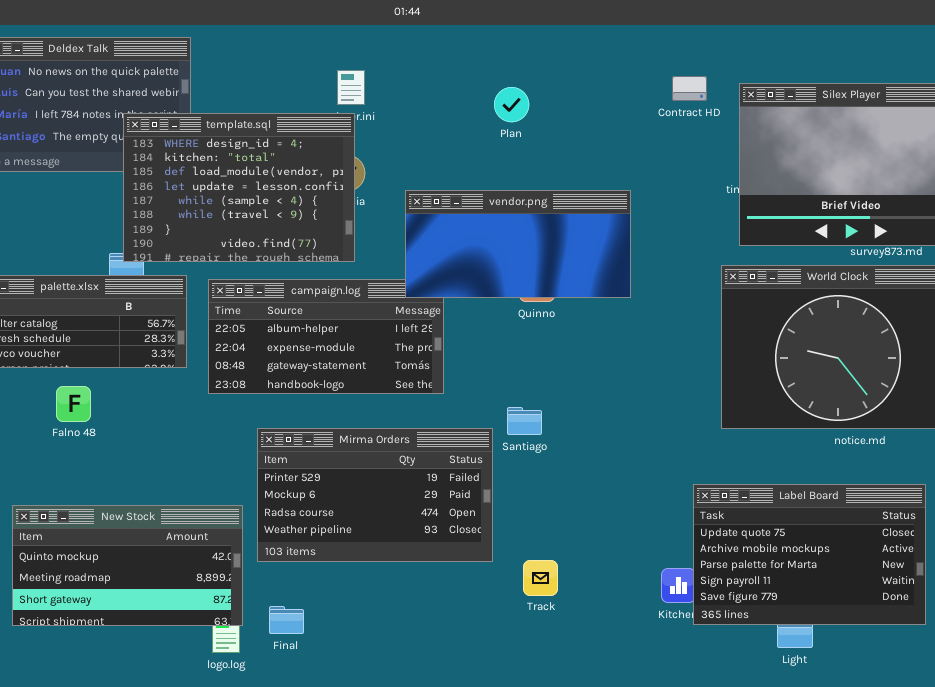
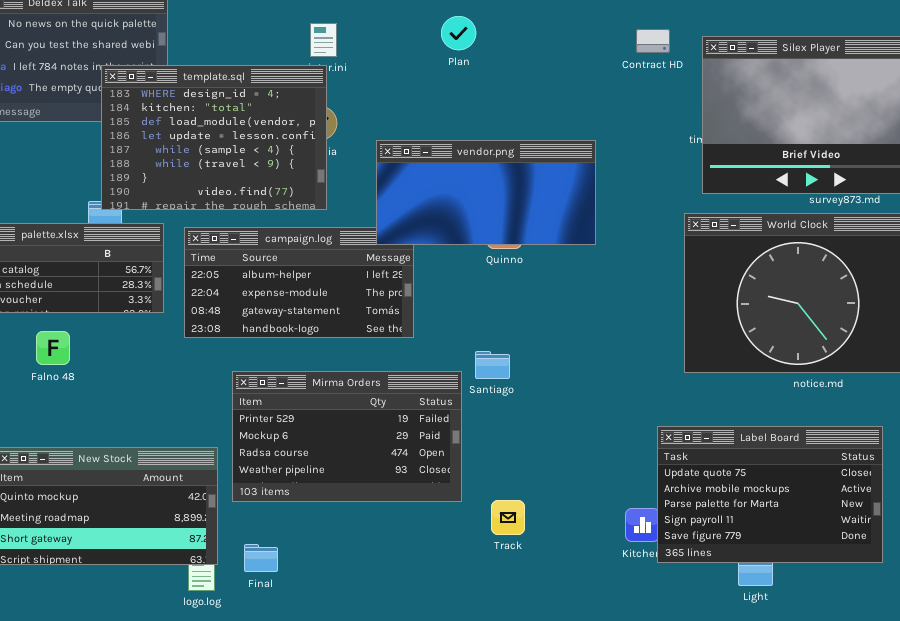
Plan: [494,87,529,122] -> [441,16,476,50], moved

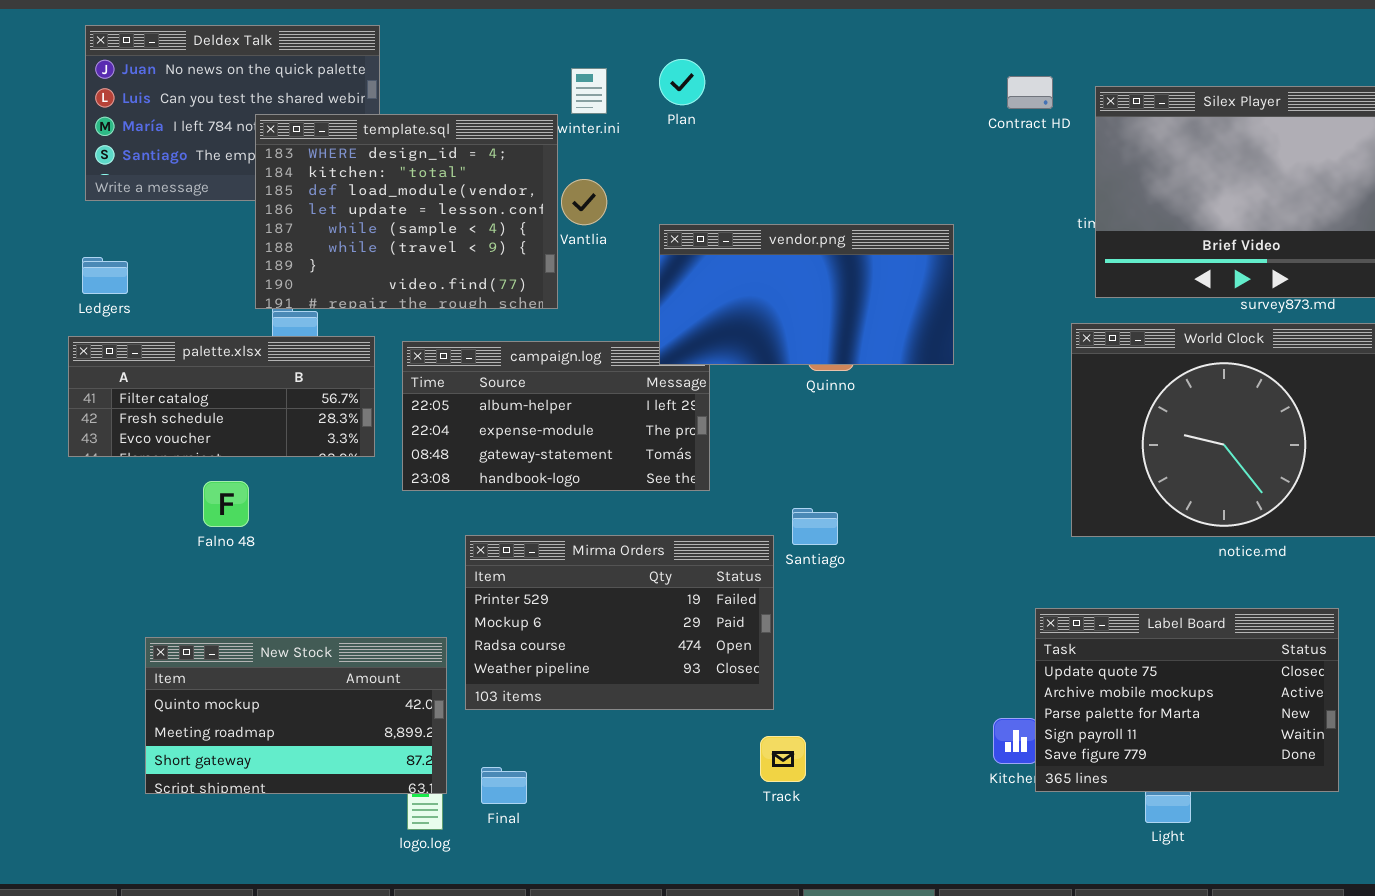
Plan: [441,16,476,50] -> [659,59,705,105], moved
template.sql: [101,65,327,210] -> [255,114,558,309], moved
Track: [491,500,525,535] -> [760,736,806,782], moved

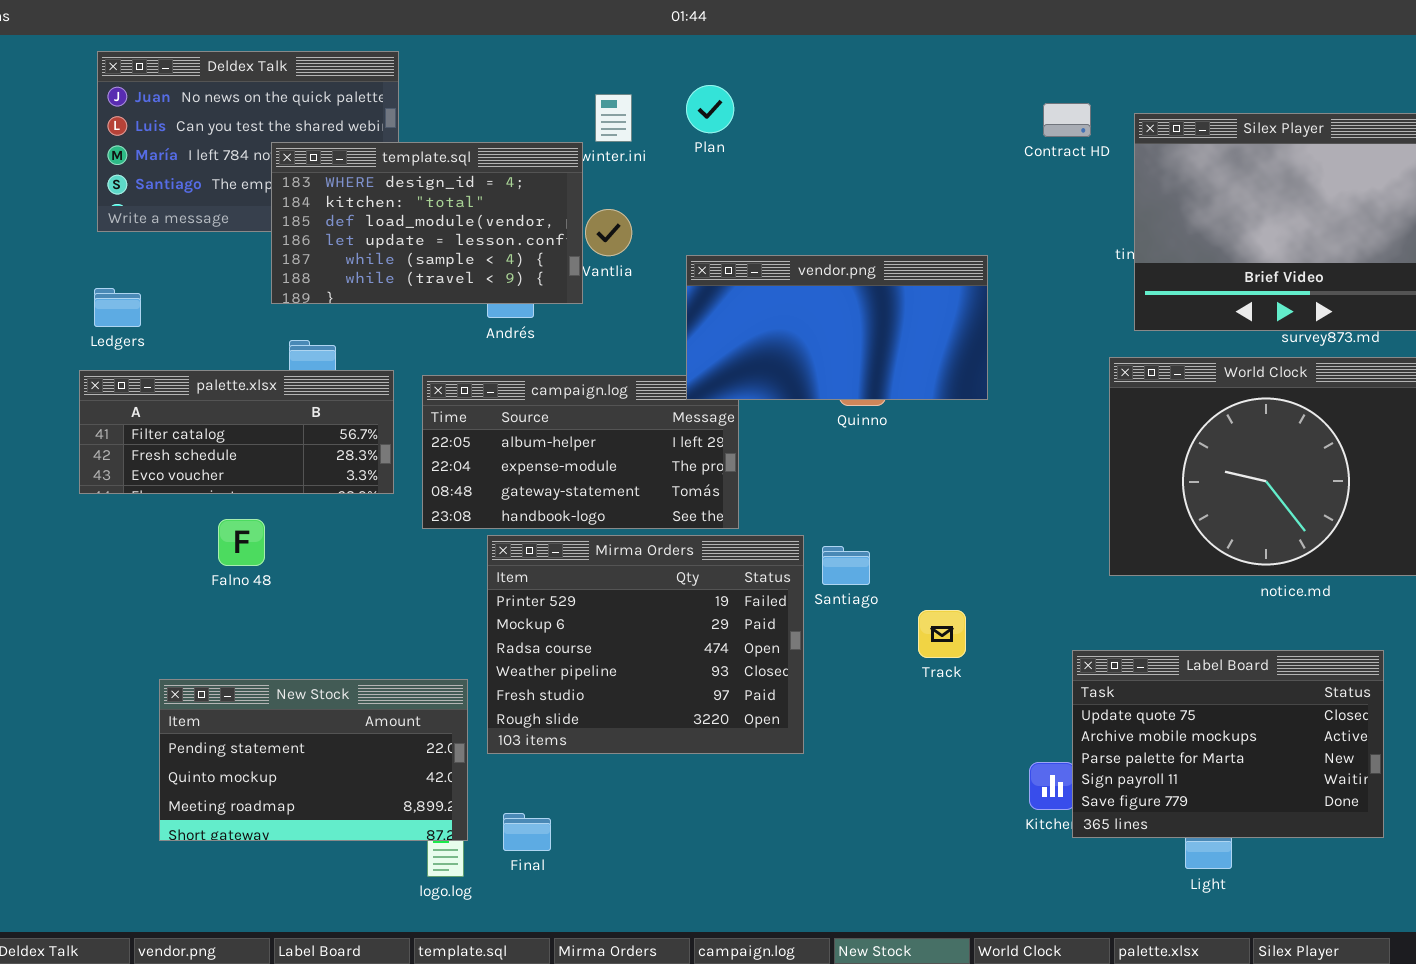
template.sql: [255,114,558,309] -> [271,142,583,304], resized
Mirma Orders: [465,535,774,710] -> [487,535,804,754], resized
New Stock: [145,637,447,794] -> [159,679,468,841], scrolled up 1 row
Track: [760,736,806,782] -> [918,610,966,658], moved

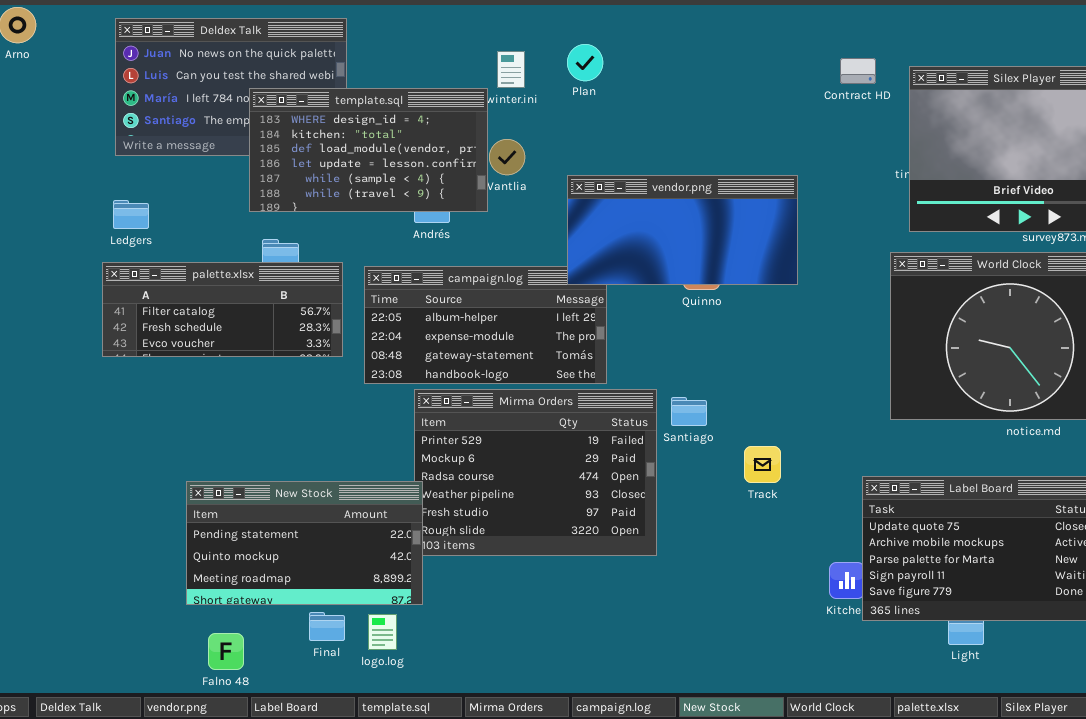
Falno 48: [218,519,265,566] -> [208,633,244,670], moved
New Stock: [159,679,468,841] -> [186,481,423,605], moved
Final: [503,813,551,851] -> [309,612,345,641], moved

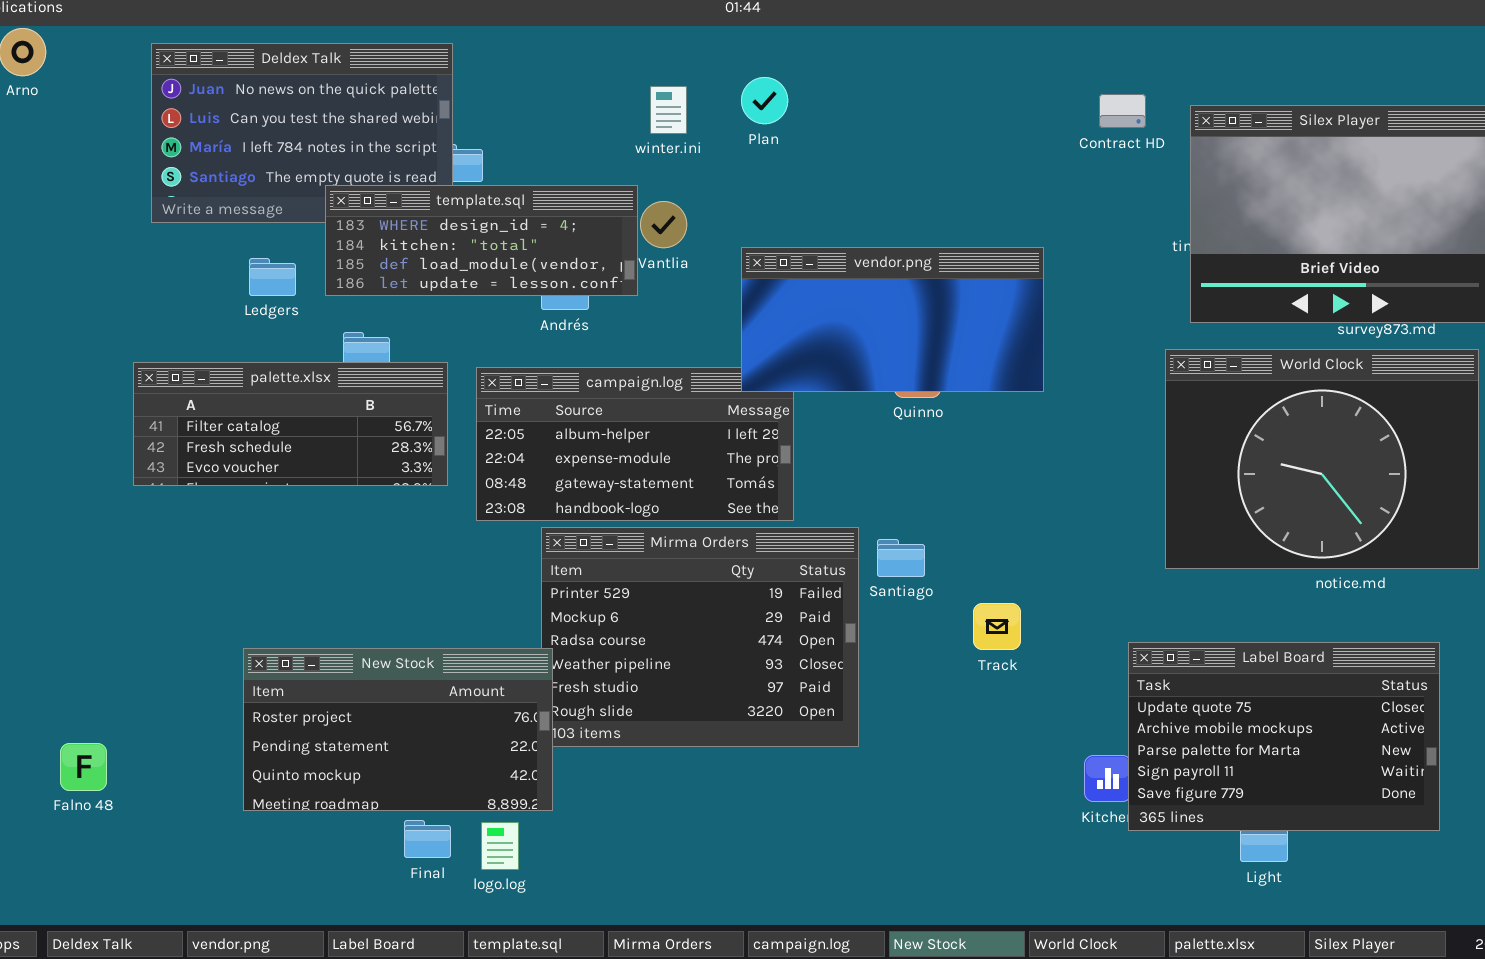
template.sql: [249,88,488,212] -> [325,185,638,296], resized
Ledgers: [113,200,149,229] -> [249,258,296,296], moved
New Stock: [186,481,423,605] -> [243,648,553,811], scrolled up 1 row
Falno 48: [208,633,244,670] -> [60,743,107,791], moved

